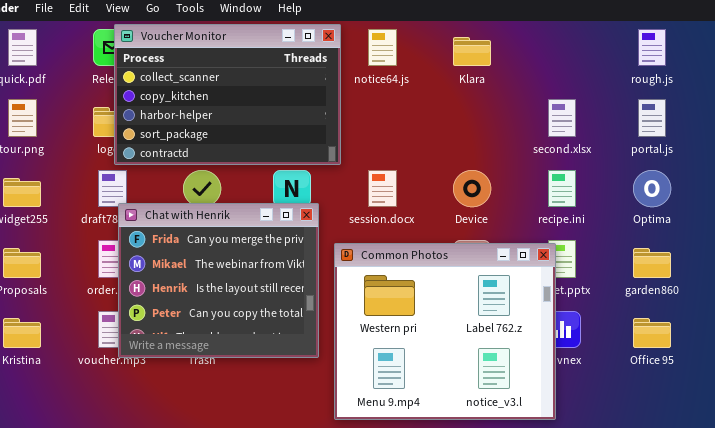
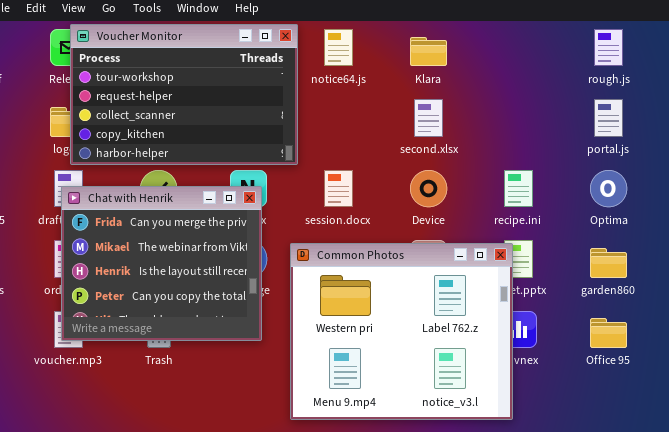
Voucher Monitor: [114,24,341,165] -> [70,24,298,165], scrolled up 2 rows
second.xlsx: [548,99,576,137] -> [414,99,443,137], moved
Chat with Henrik: [118,203,319,358] -> [61,186,262,341], moved

